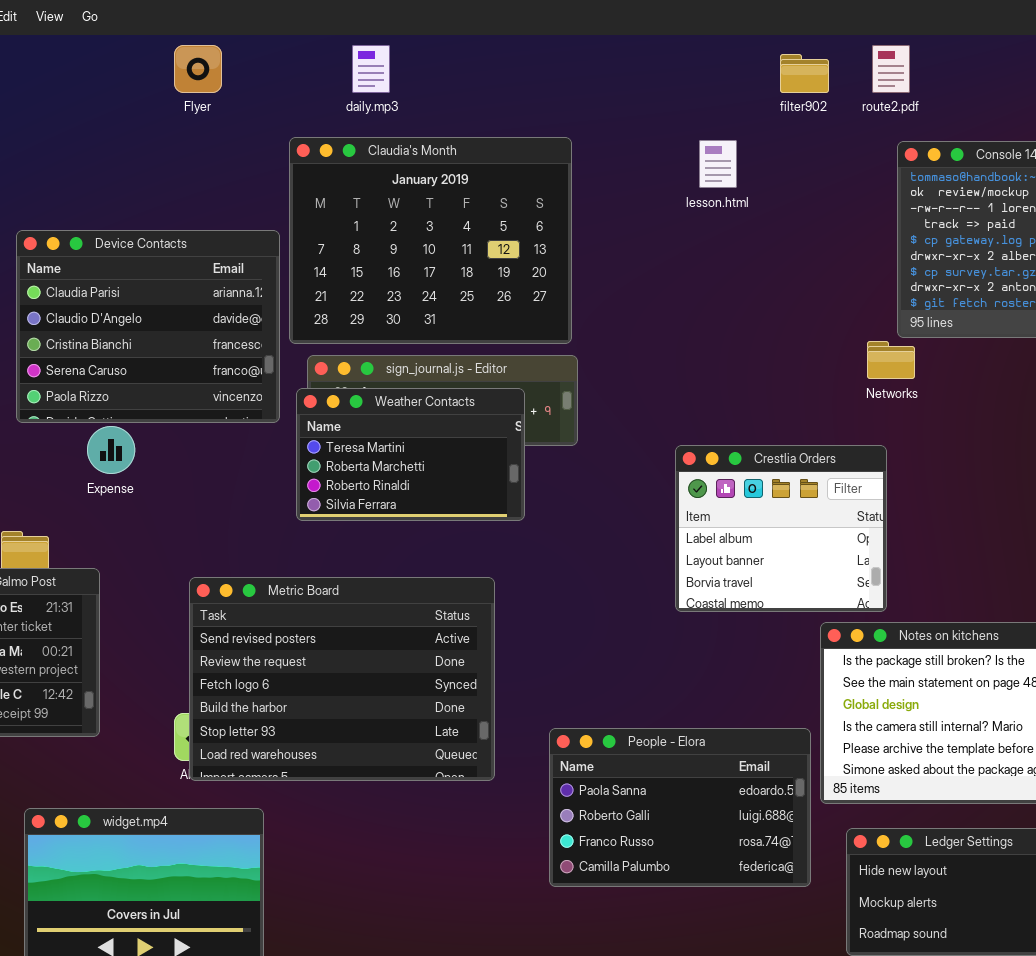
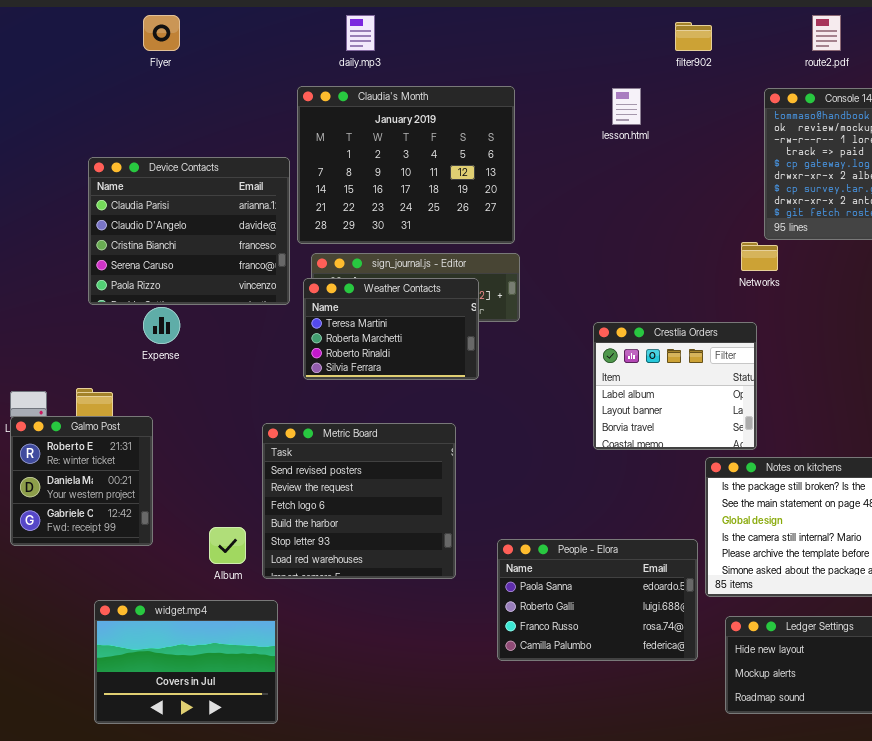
Flyer: [174,45,222,93] -> [143,15,180,51], moved
route2.pdf: [872,45,910,93] -> [812,15,841,51], moved
Metric Board: [189,577,495,781] -> [262,423,456,579], resized

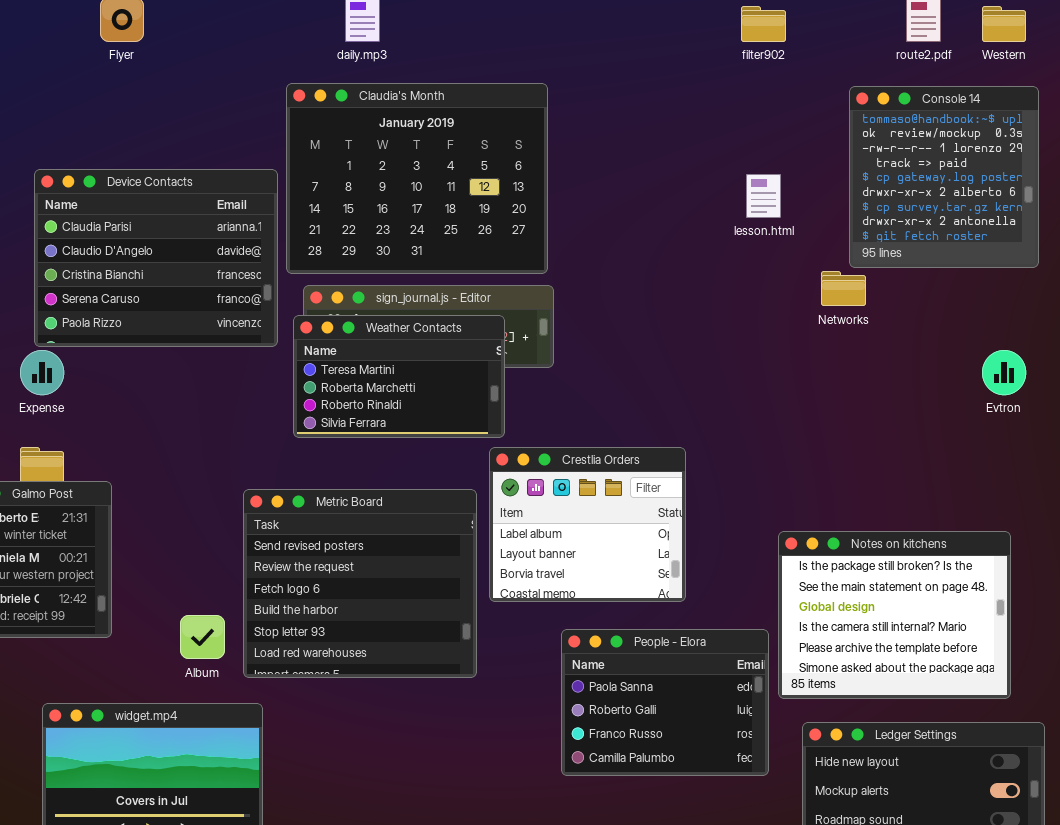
lesson.html: [612,88,641,125] -> [746,174,781,218], moved
Expense: [143,307,180,344] -> [20,350,64,395], moved
Crestlia Orders: [593,322,757,450] -> [489,447,686,602], moved
People - Elora: [497,539,698,661] -> [561,629,769,776], resized

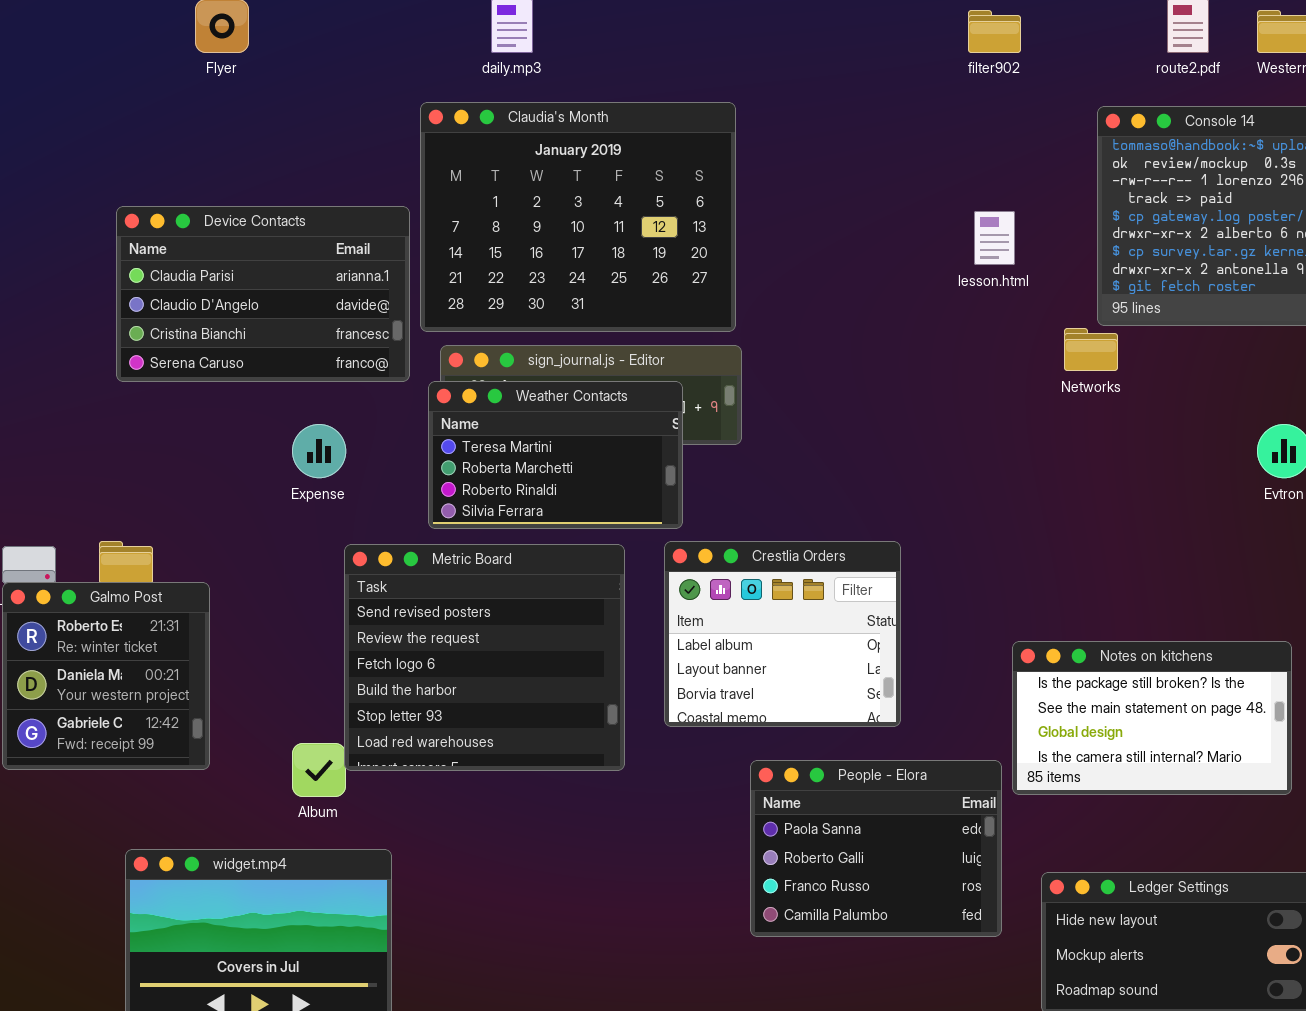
Device Contacts: [34,169,278,347] -> [116,206,410,382], resized
Expense: [20,350,64,395] -> [292,424,346,478], moved
Metric Board: [243,489,477,678] -> [344,544,625,771], moved
Notes on kitchens: [778,531,1011,699] -> [1012,641,1292,795], resized

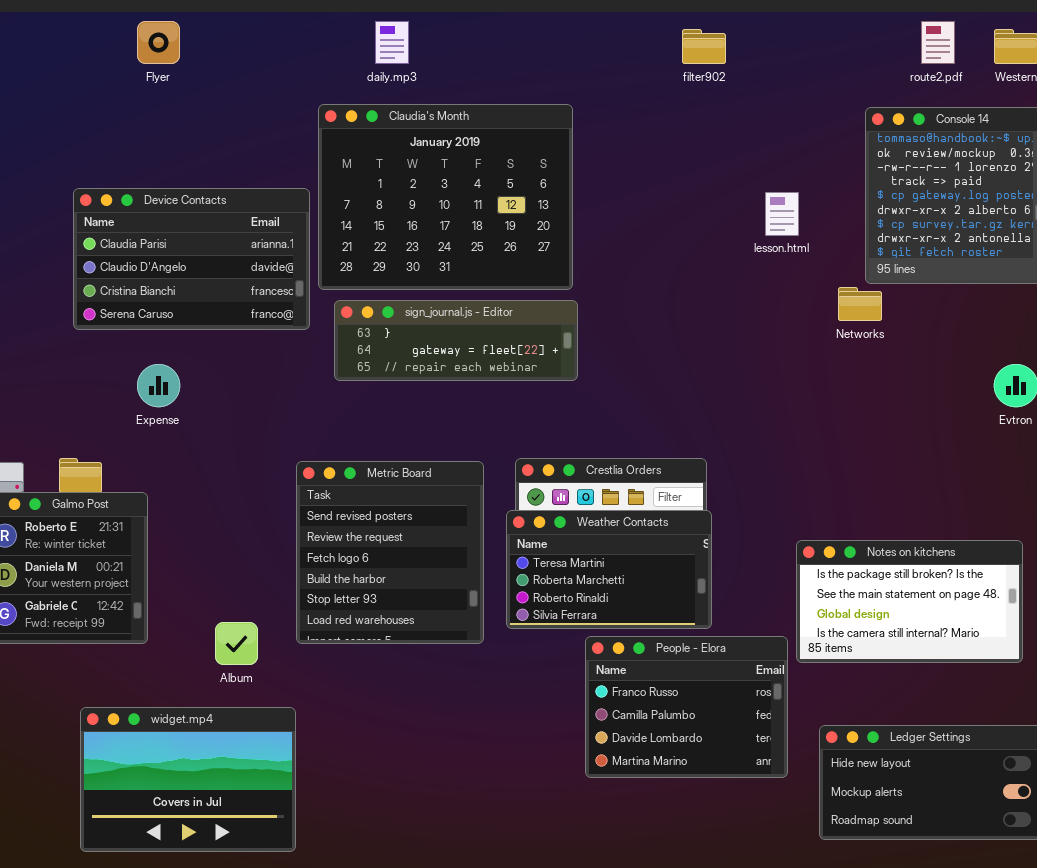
filter902: [968,10,1021,53] -> [682,29,726,64], moved
Weather Contacts: [428,381,683,529] -> [506,510,712,629], moved
Expense: [292,424,346,478] -> [137,364,180,407], moved
Metric Board: [344,544,625,771] -> [296,461,484,644], resized
People - Elora: [750,760,1002,937] -> [585,636,788,778], scrolled down 2 rows

